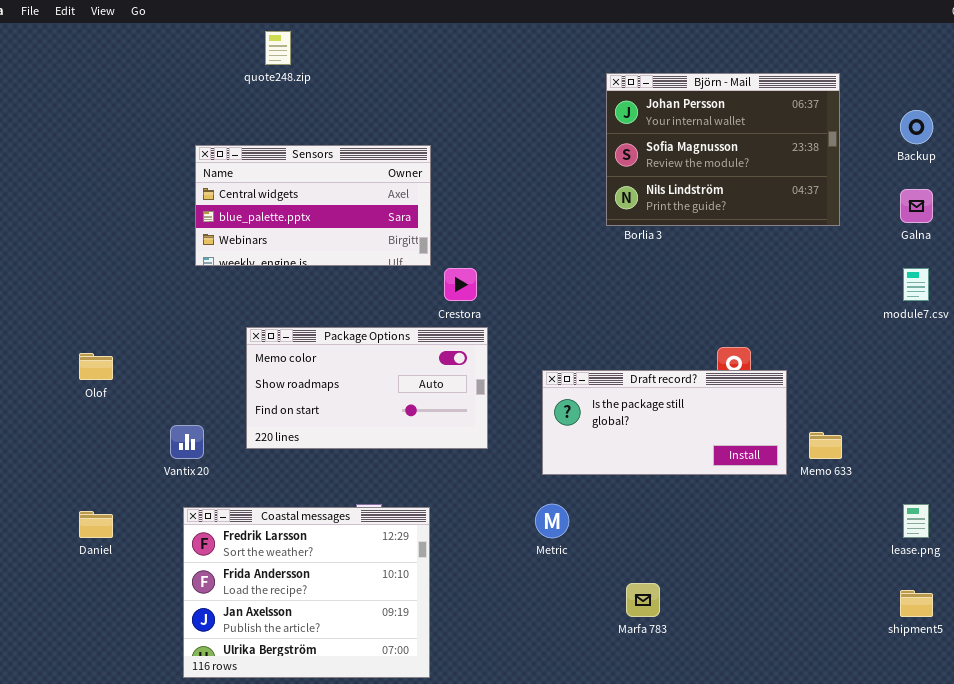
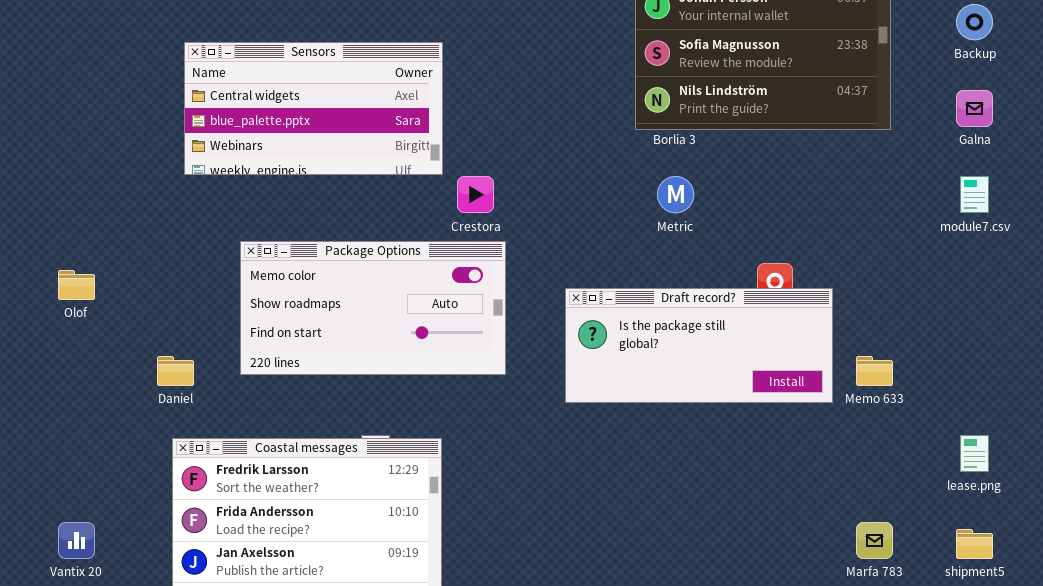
Vantix 20: [170,425,204,459] -> [58,522,95,559], moved
Metric: [535,504,569,538] -> [657,176,694,213], moved
Daniel: [79,511,113,538] -> [157,356,194,386], moved
Marfa 783: [626,583,660,617] -> [856,522,893,559], moved

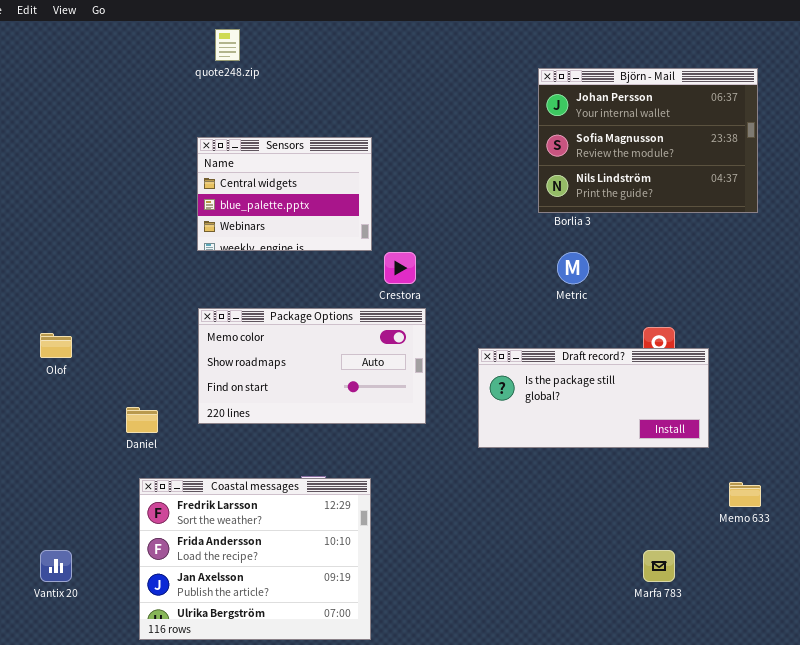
Sensors: [184,42,443,175] -> [197,137,372,251], resized
Memo 633: [856,356,893,386] -> [729,482,761,507], moved
Marfa 783: [856,522,893,559] -> [643,550,675,582], moved

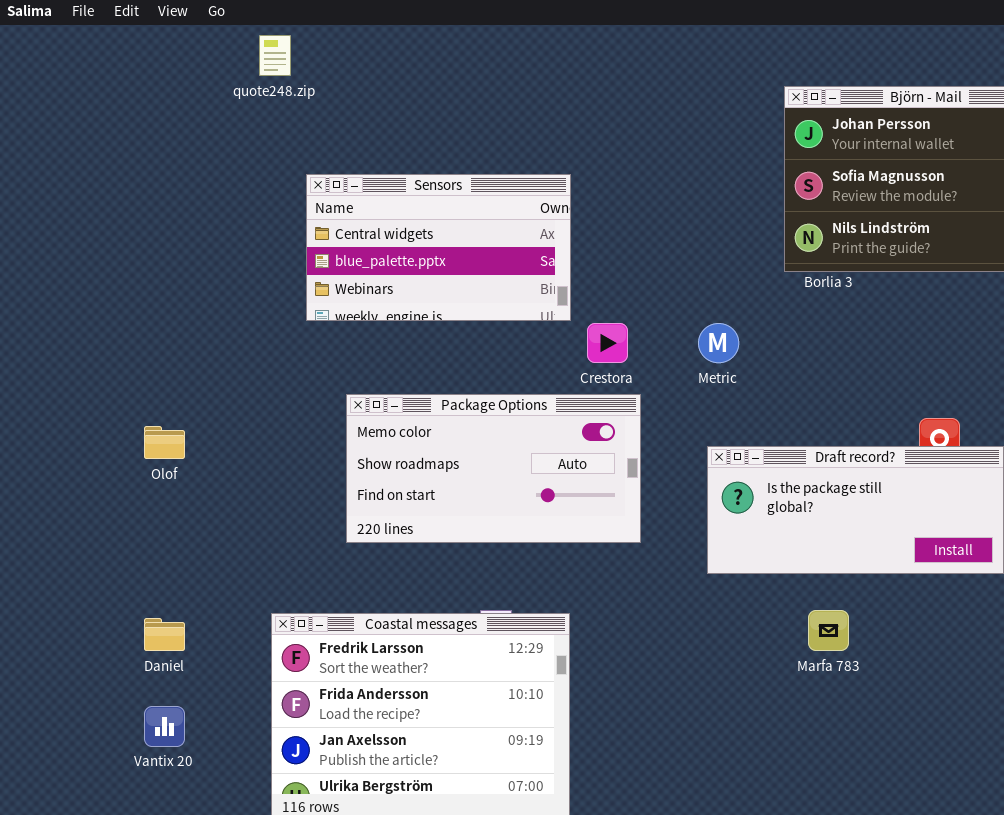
quote248.zip: [215,29,240,61] -> [259,35,291,76], moved
Sensors: [197,137,372,251] -> [306,174,571,321], resized
Metric: [557,252,589,284] -> [698,323,739,363], moved
Daniel: [126,407,158,433] -> [144,618,185,651], moved
Marfa 783: [643,550,675,582] -> [808,610,849,651], moved

